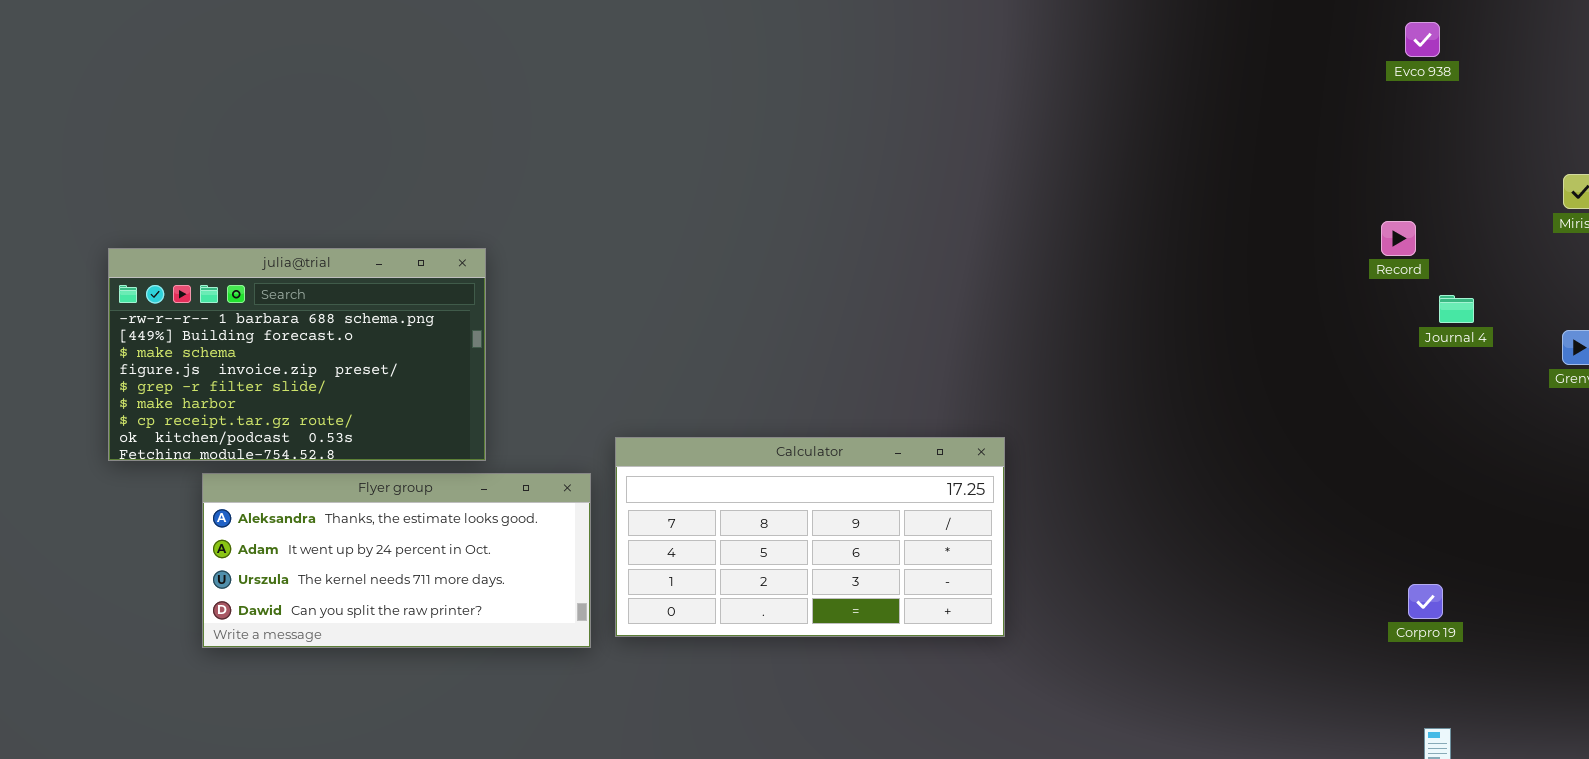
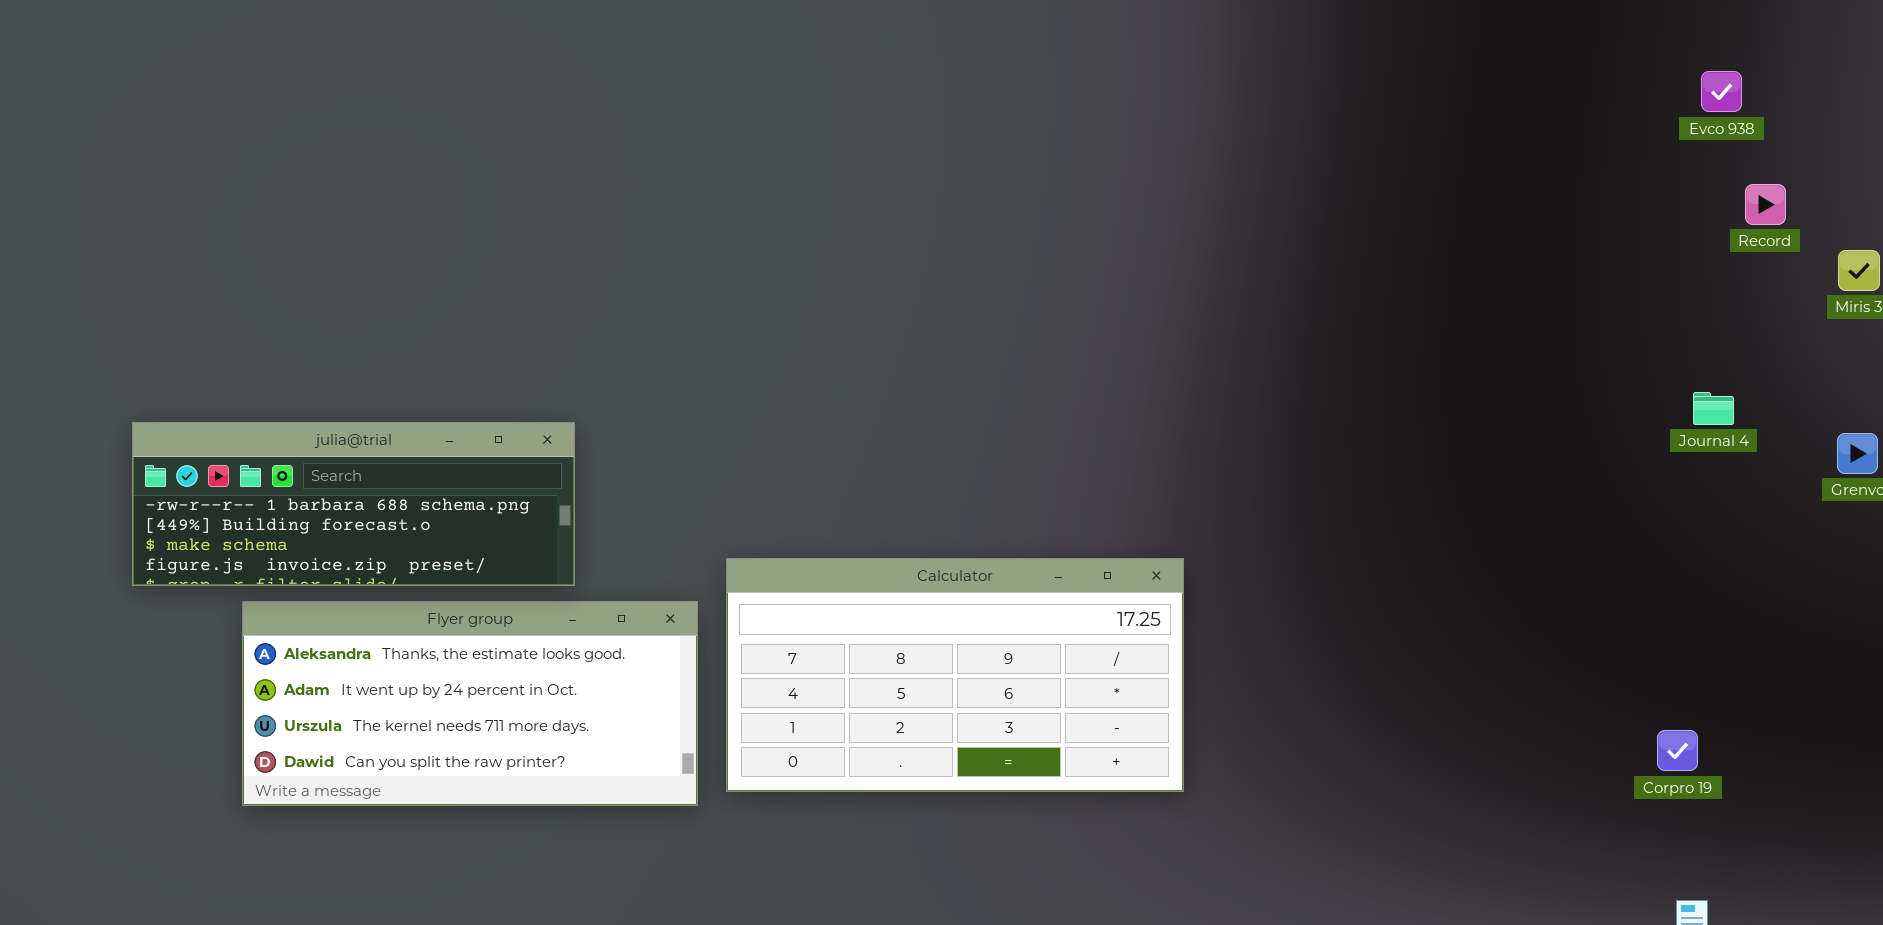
Evco 938: [1405,22,1440,57] -> [1701,71,1742,112], moved
Record: [1381,221,1416,256] -> [1745,184,1786,225], moved
julia@trial: [108,248,486,461] -> [132,422,575,586], resized

